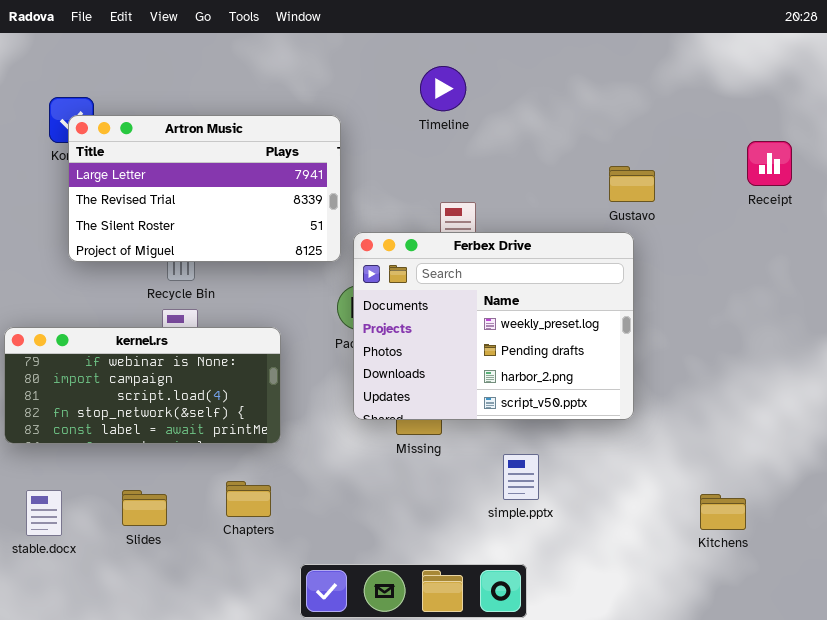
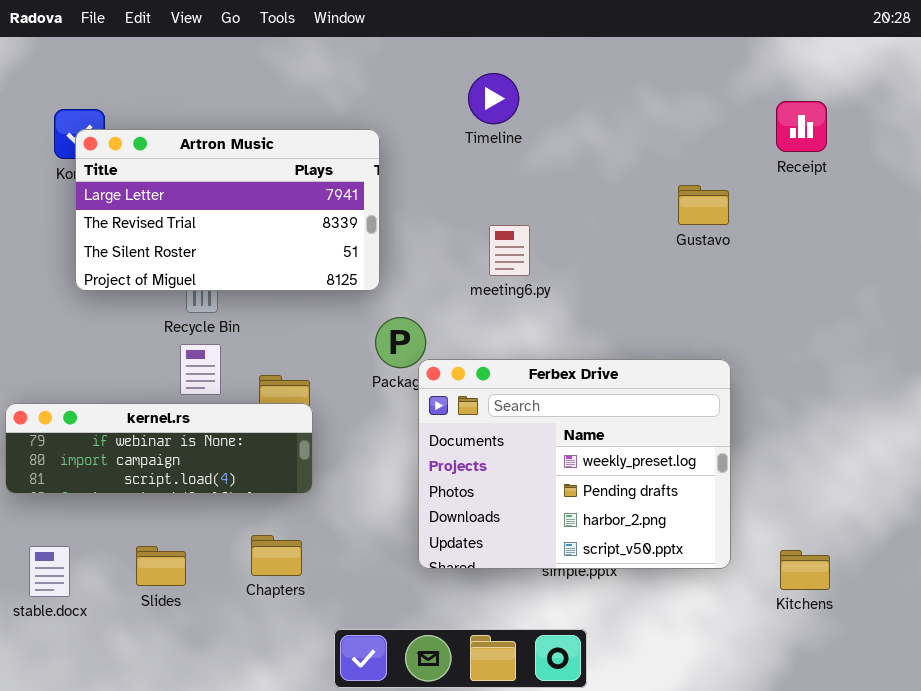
Receipt: [747,141,792,186] -> [776,101,827,152], moved
Ferbex Drive: [353,232,634,420] -> [418,359,731,569], moved
kernel.rs: [4,327,281,444] -> [5,403,313,494], resized

